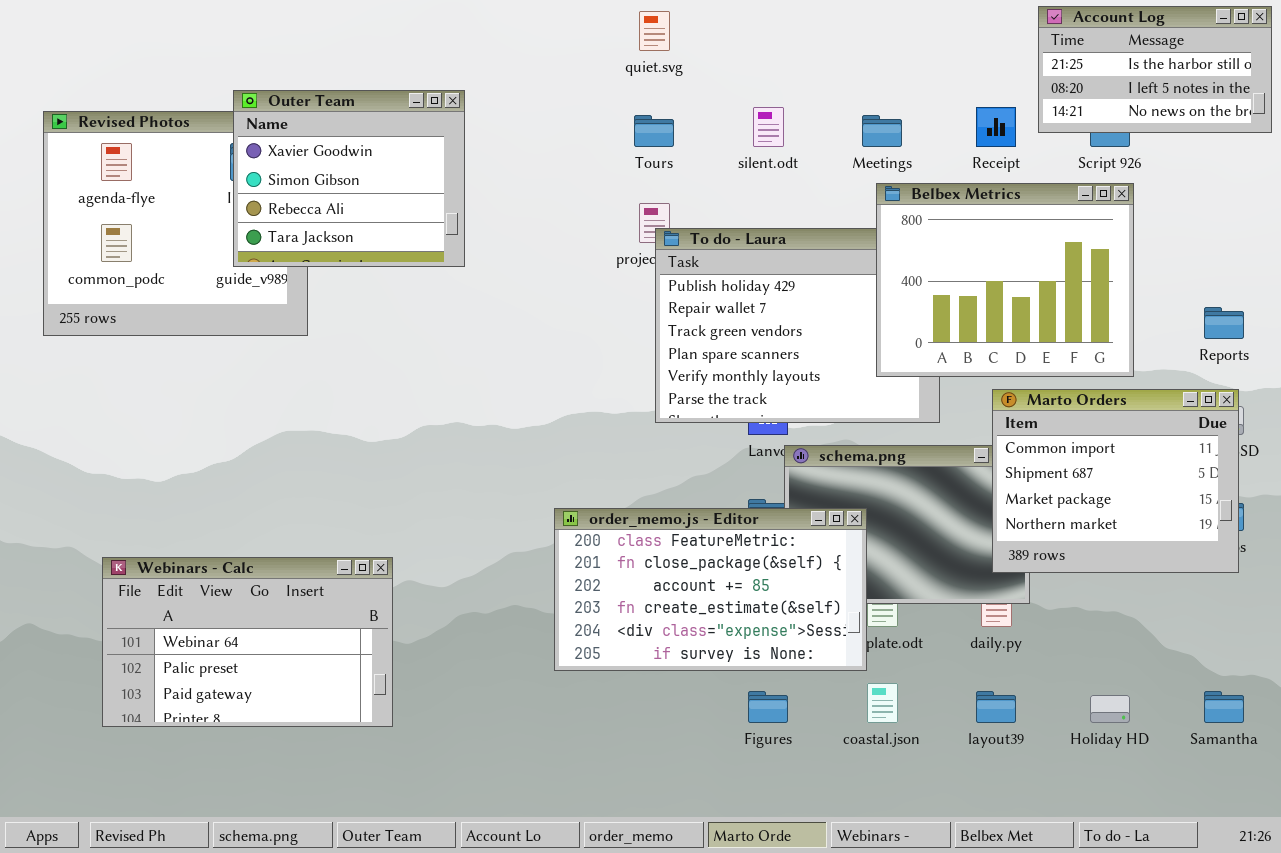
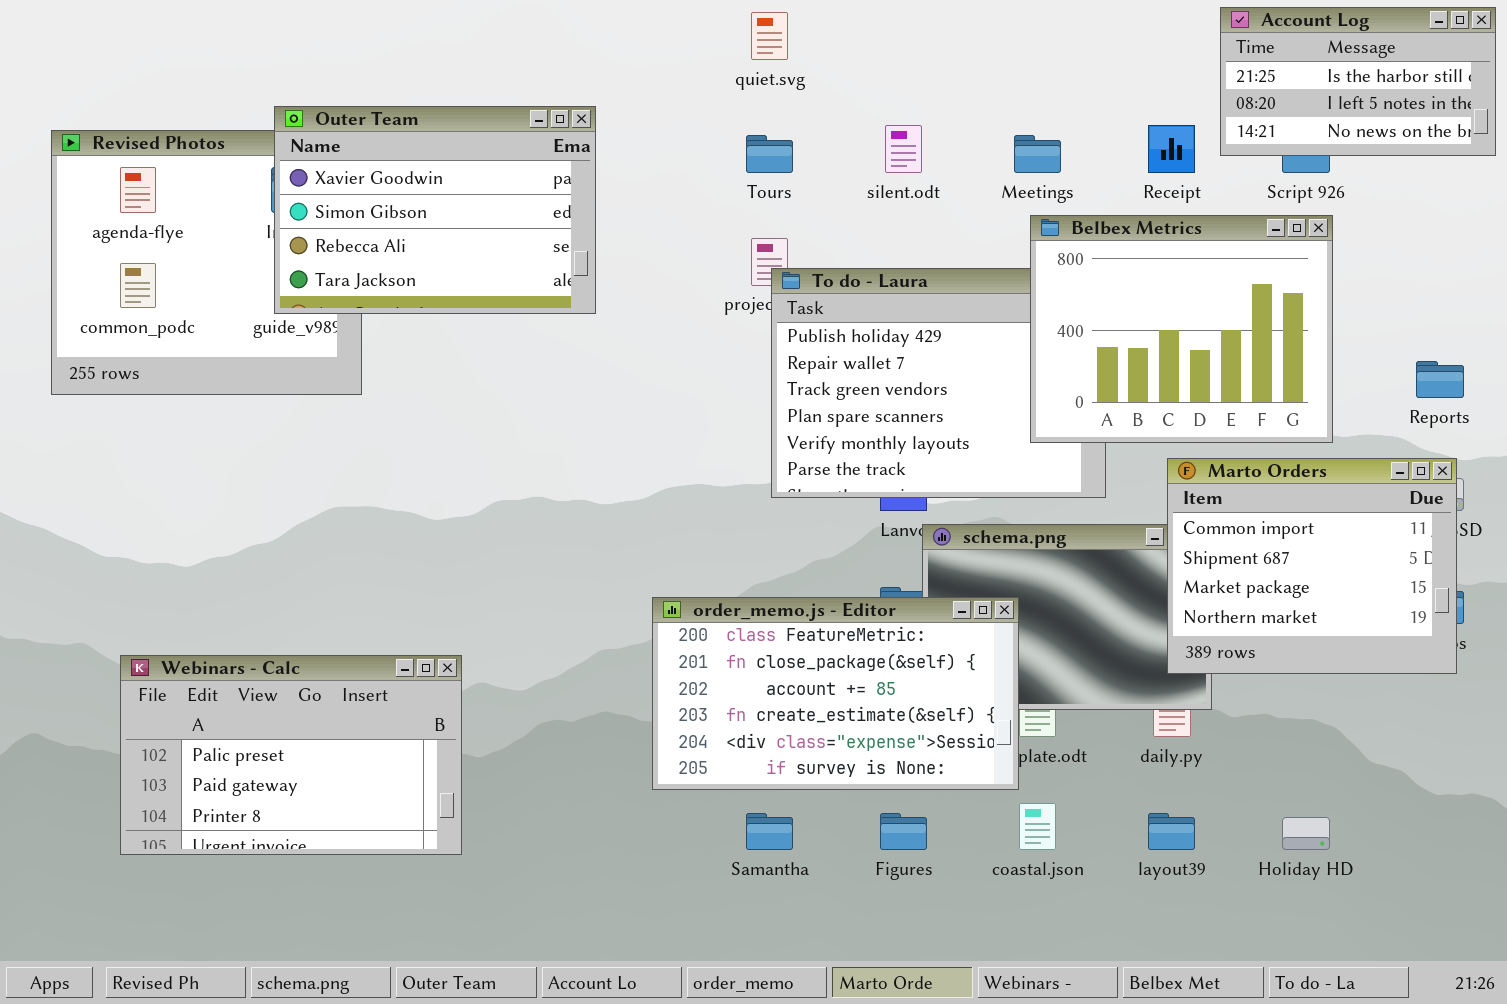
Outer Team: [233,90,465,267] -> [274,106,596,314], resized
Webinars - Calc: [102,557,393,727] -> [120,655,462,855], scrolled down 1 row
Samantha: [1204,691,1244,723] -> [746,813,793,850], moved

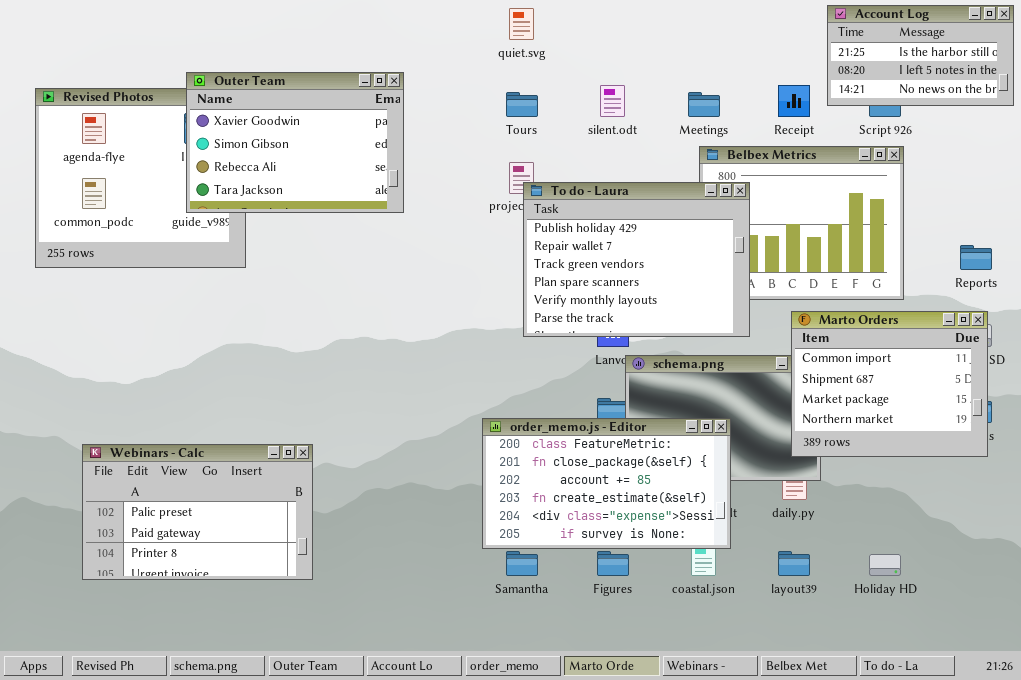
To do - Laura: [771,268,1106,498] -> [523,182,750,337], raised
order_memo.js - Editor: [652,597,1019,790] -> [482,418,731,549], moved

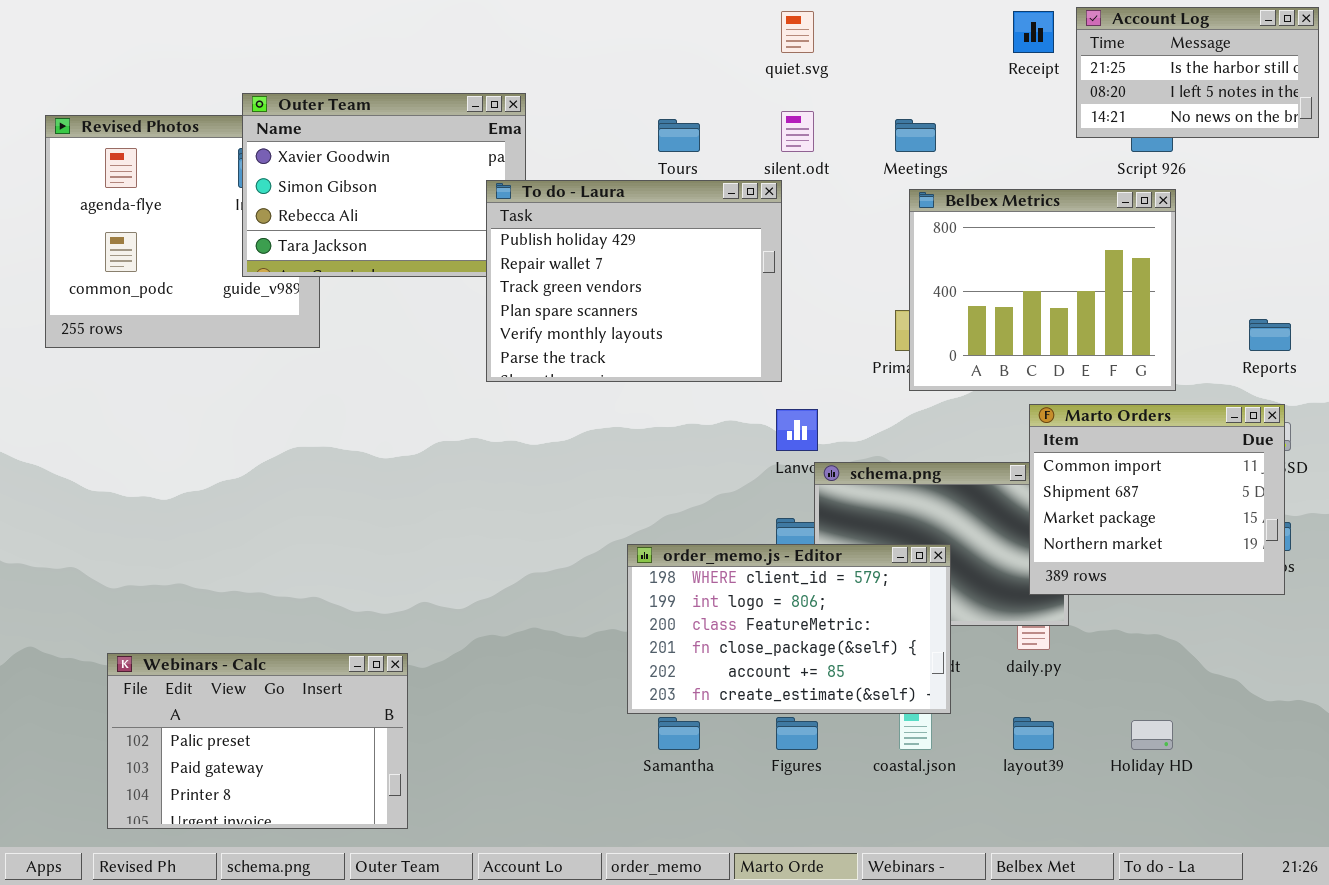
quiet.svg: [509,8,534,40] -> [781,11,814,53], moved
Receipt: [778,85,810,117] -> [1013,11,1054,53], moved
To do - Laura: [523,182,750,337] -> [486,180,782,382], moved
order_memo.js - Editor: [482,418,731,549] -> [627,544,951,714], scrolled up 2 rows
Webinars - Calc: [82,444,313,580] -> [107,653,408,829], moved

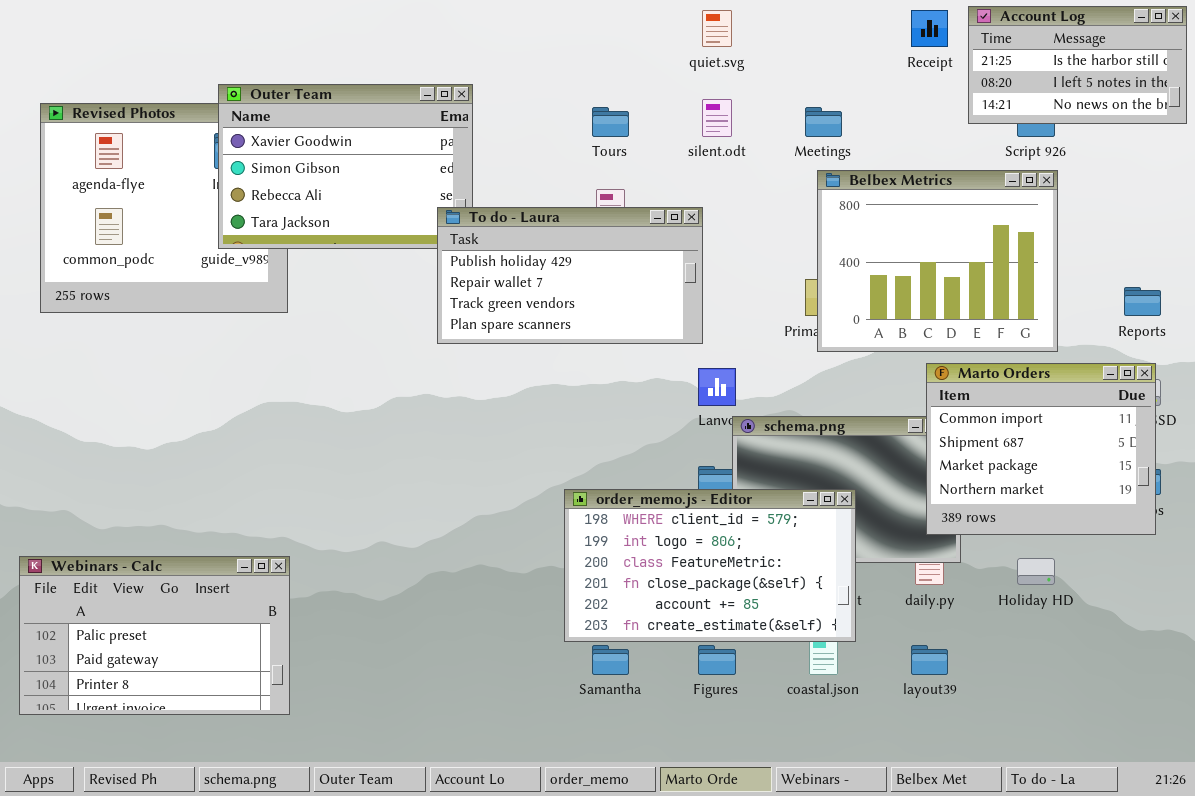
To do - Laura: [486,180,782,382] -> [437,207,703,344], resized
Webinars - Calc: [107,653,408,829] -> [19,556,290,715], moved
Holiday HD: [1131,720,1173,750] -> [1017,558,1055,585], moved

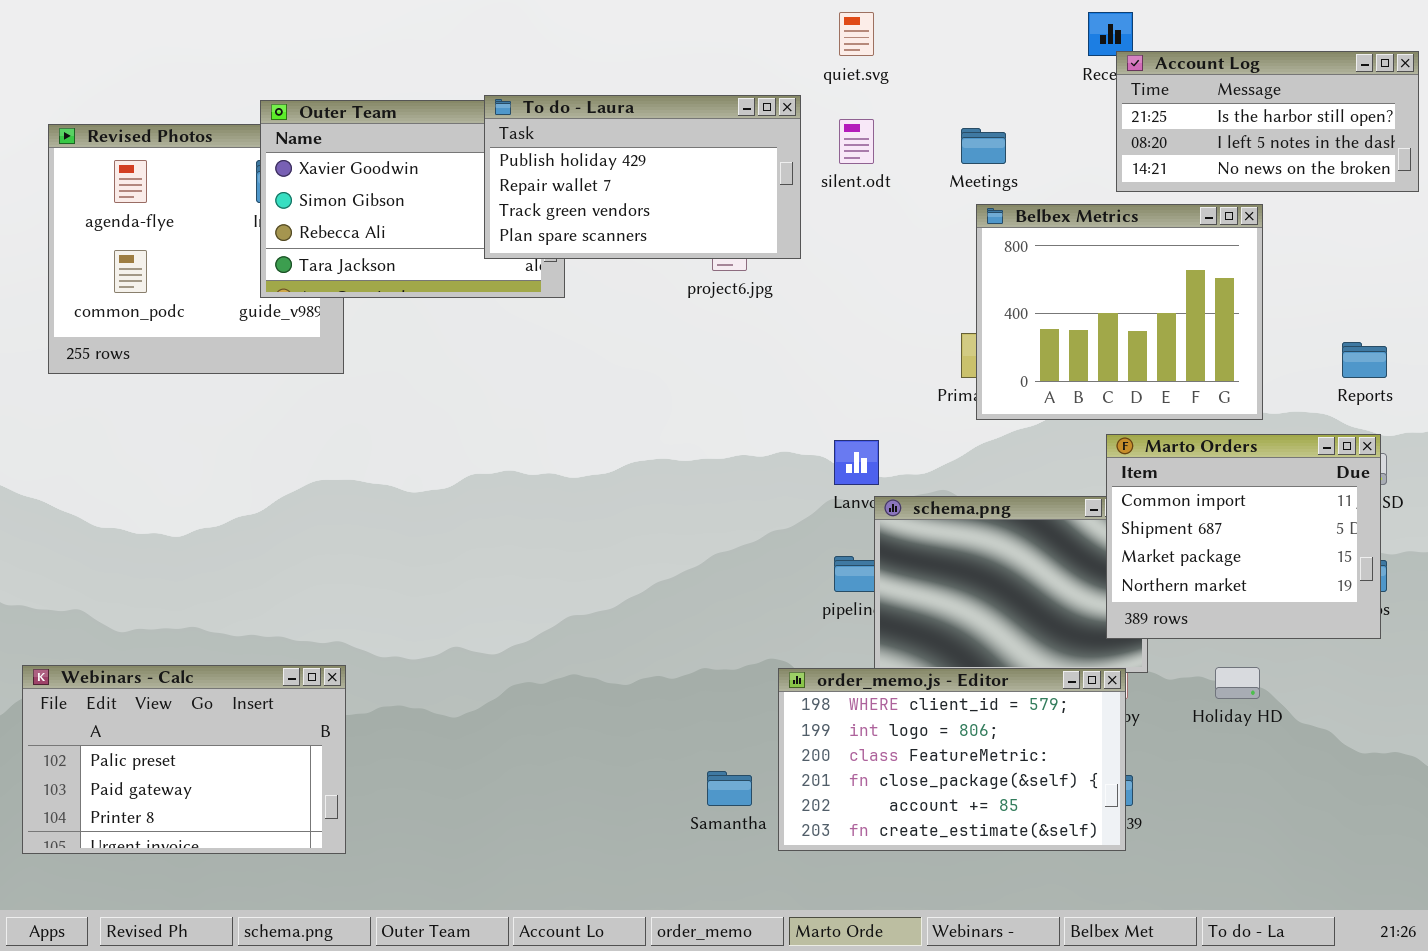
Account Log: [968,6,1187,124] -> [1116,51,1419,192], moved, resized
To do - Laura: [437,207,703,344] -> [484,95,801,259], moved
order_memo.js - Editor: [564,489,856,642] -> [778,668,1126,851], moved

